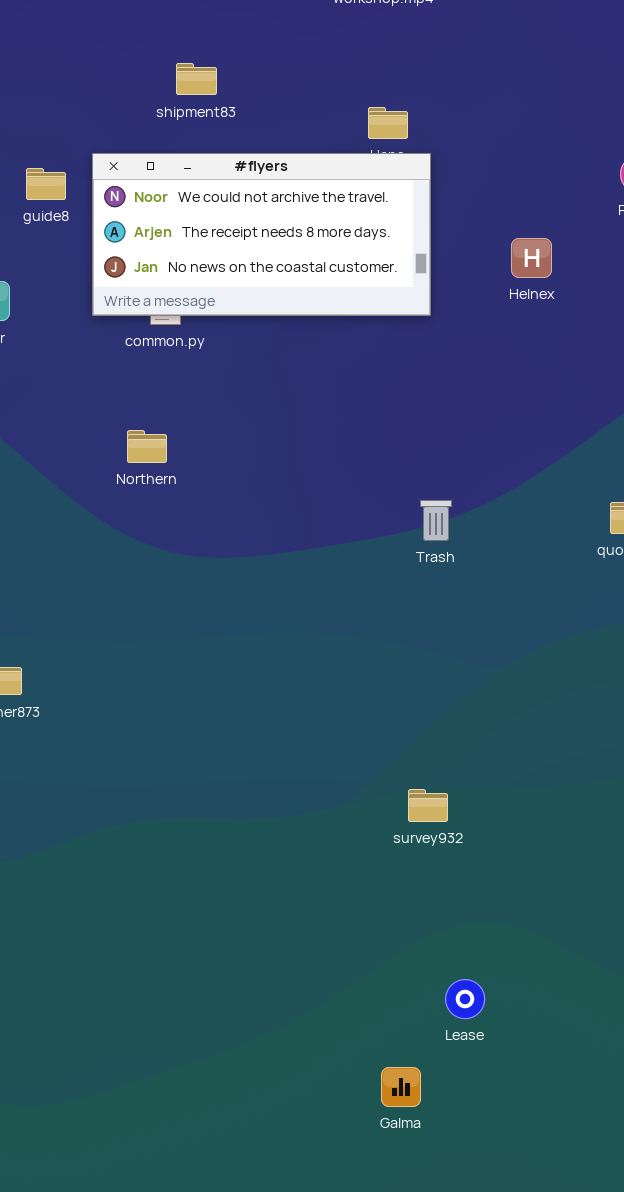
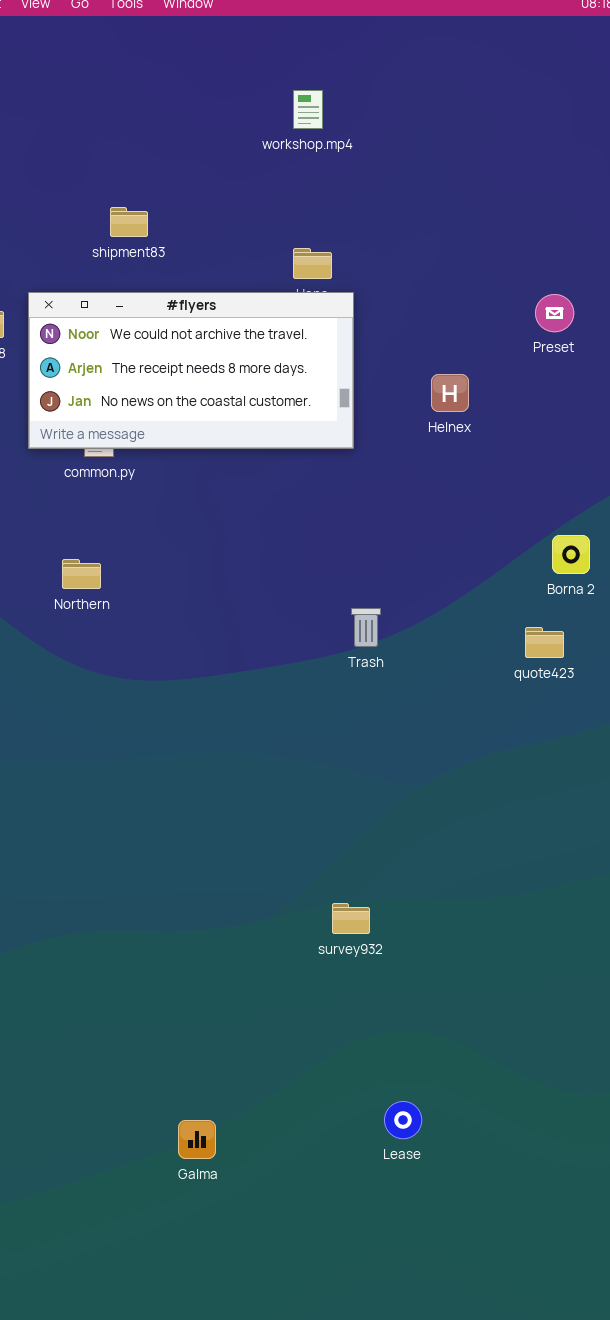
Trash: [420,500,452,541] -> [351,608,381,647], moved
Lease: [445,979,485,1019] -> [384,1101,422,1139], moved
Galma: [381,1067,421,1107] -> [178,1120,216,1159], moved

